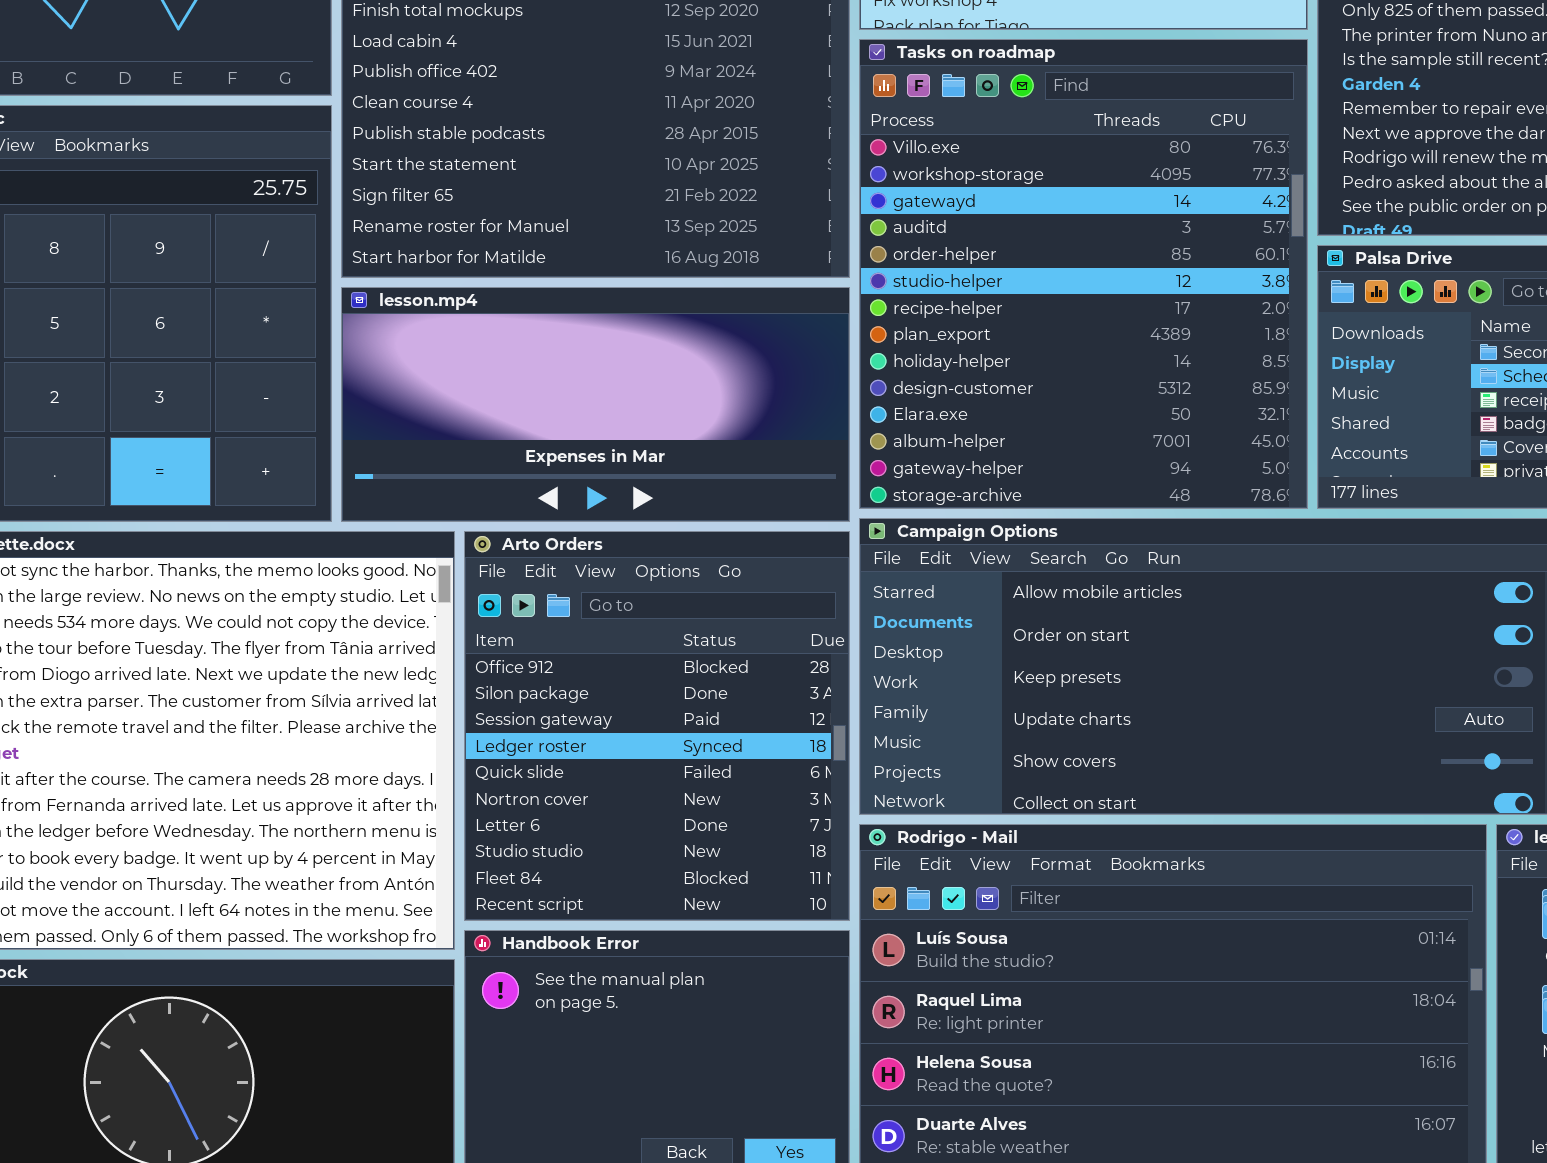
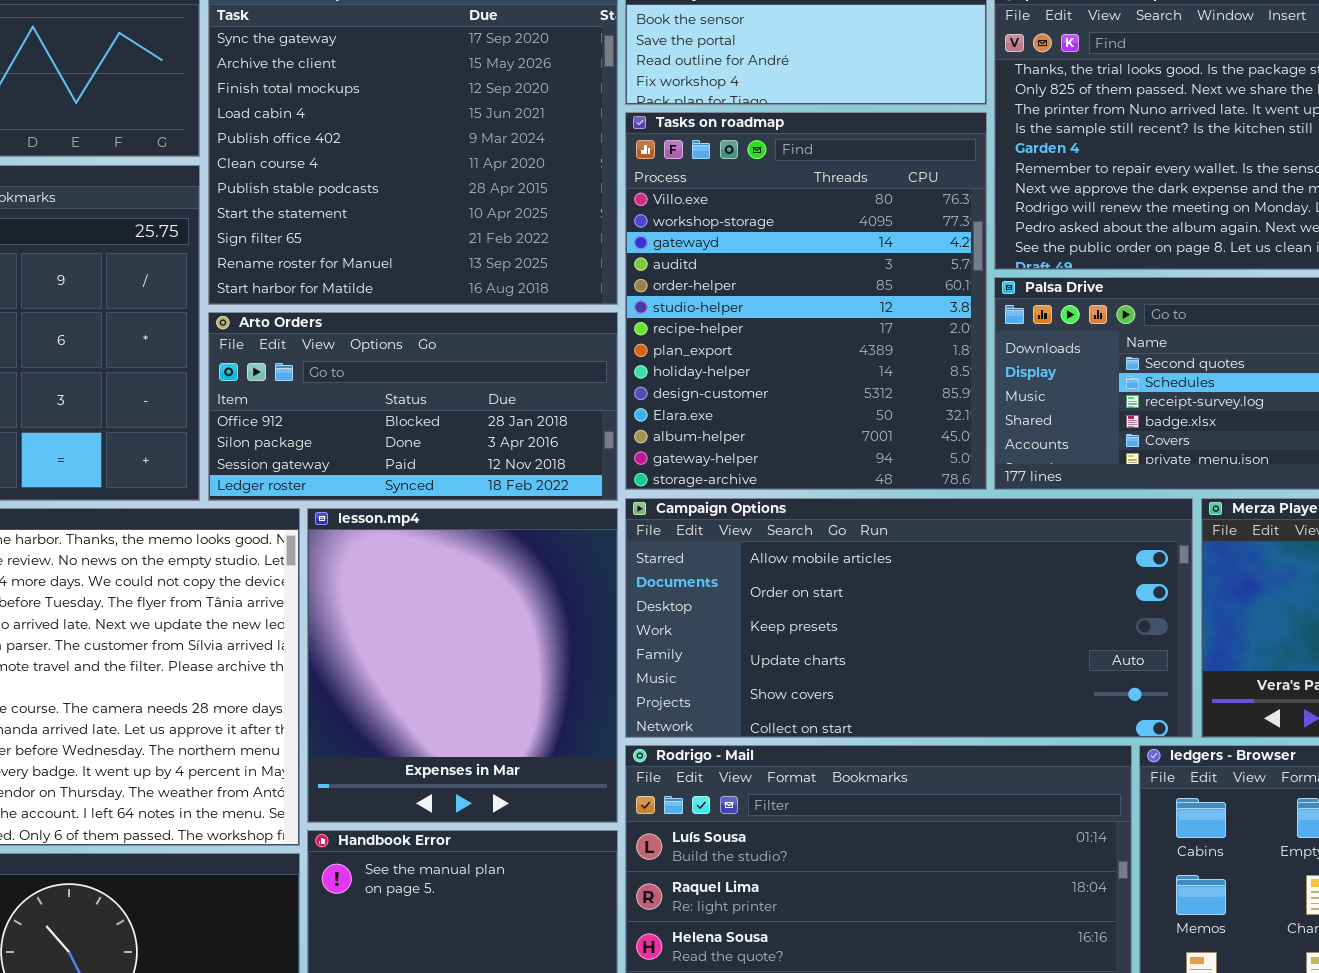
lesson.mp4: [341,287,850,522] -> [307,508,618,823], moved, resized
Arto Orders: [464,531,850,921] -> [208,312,618,501], moved, resized

